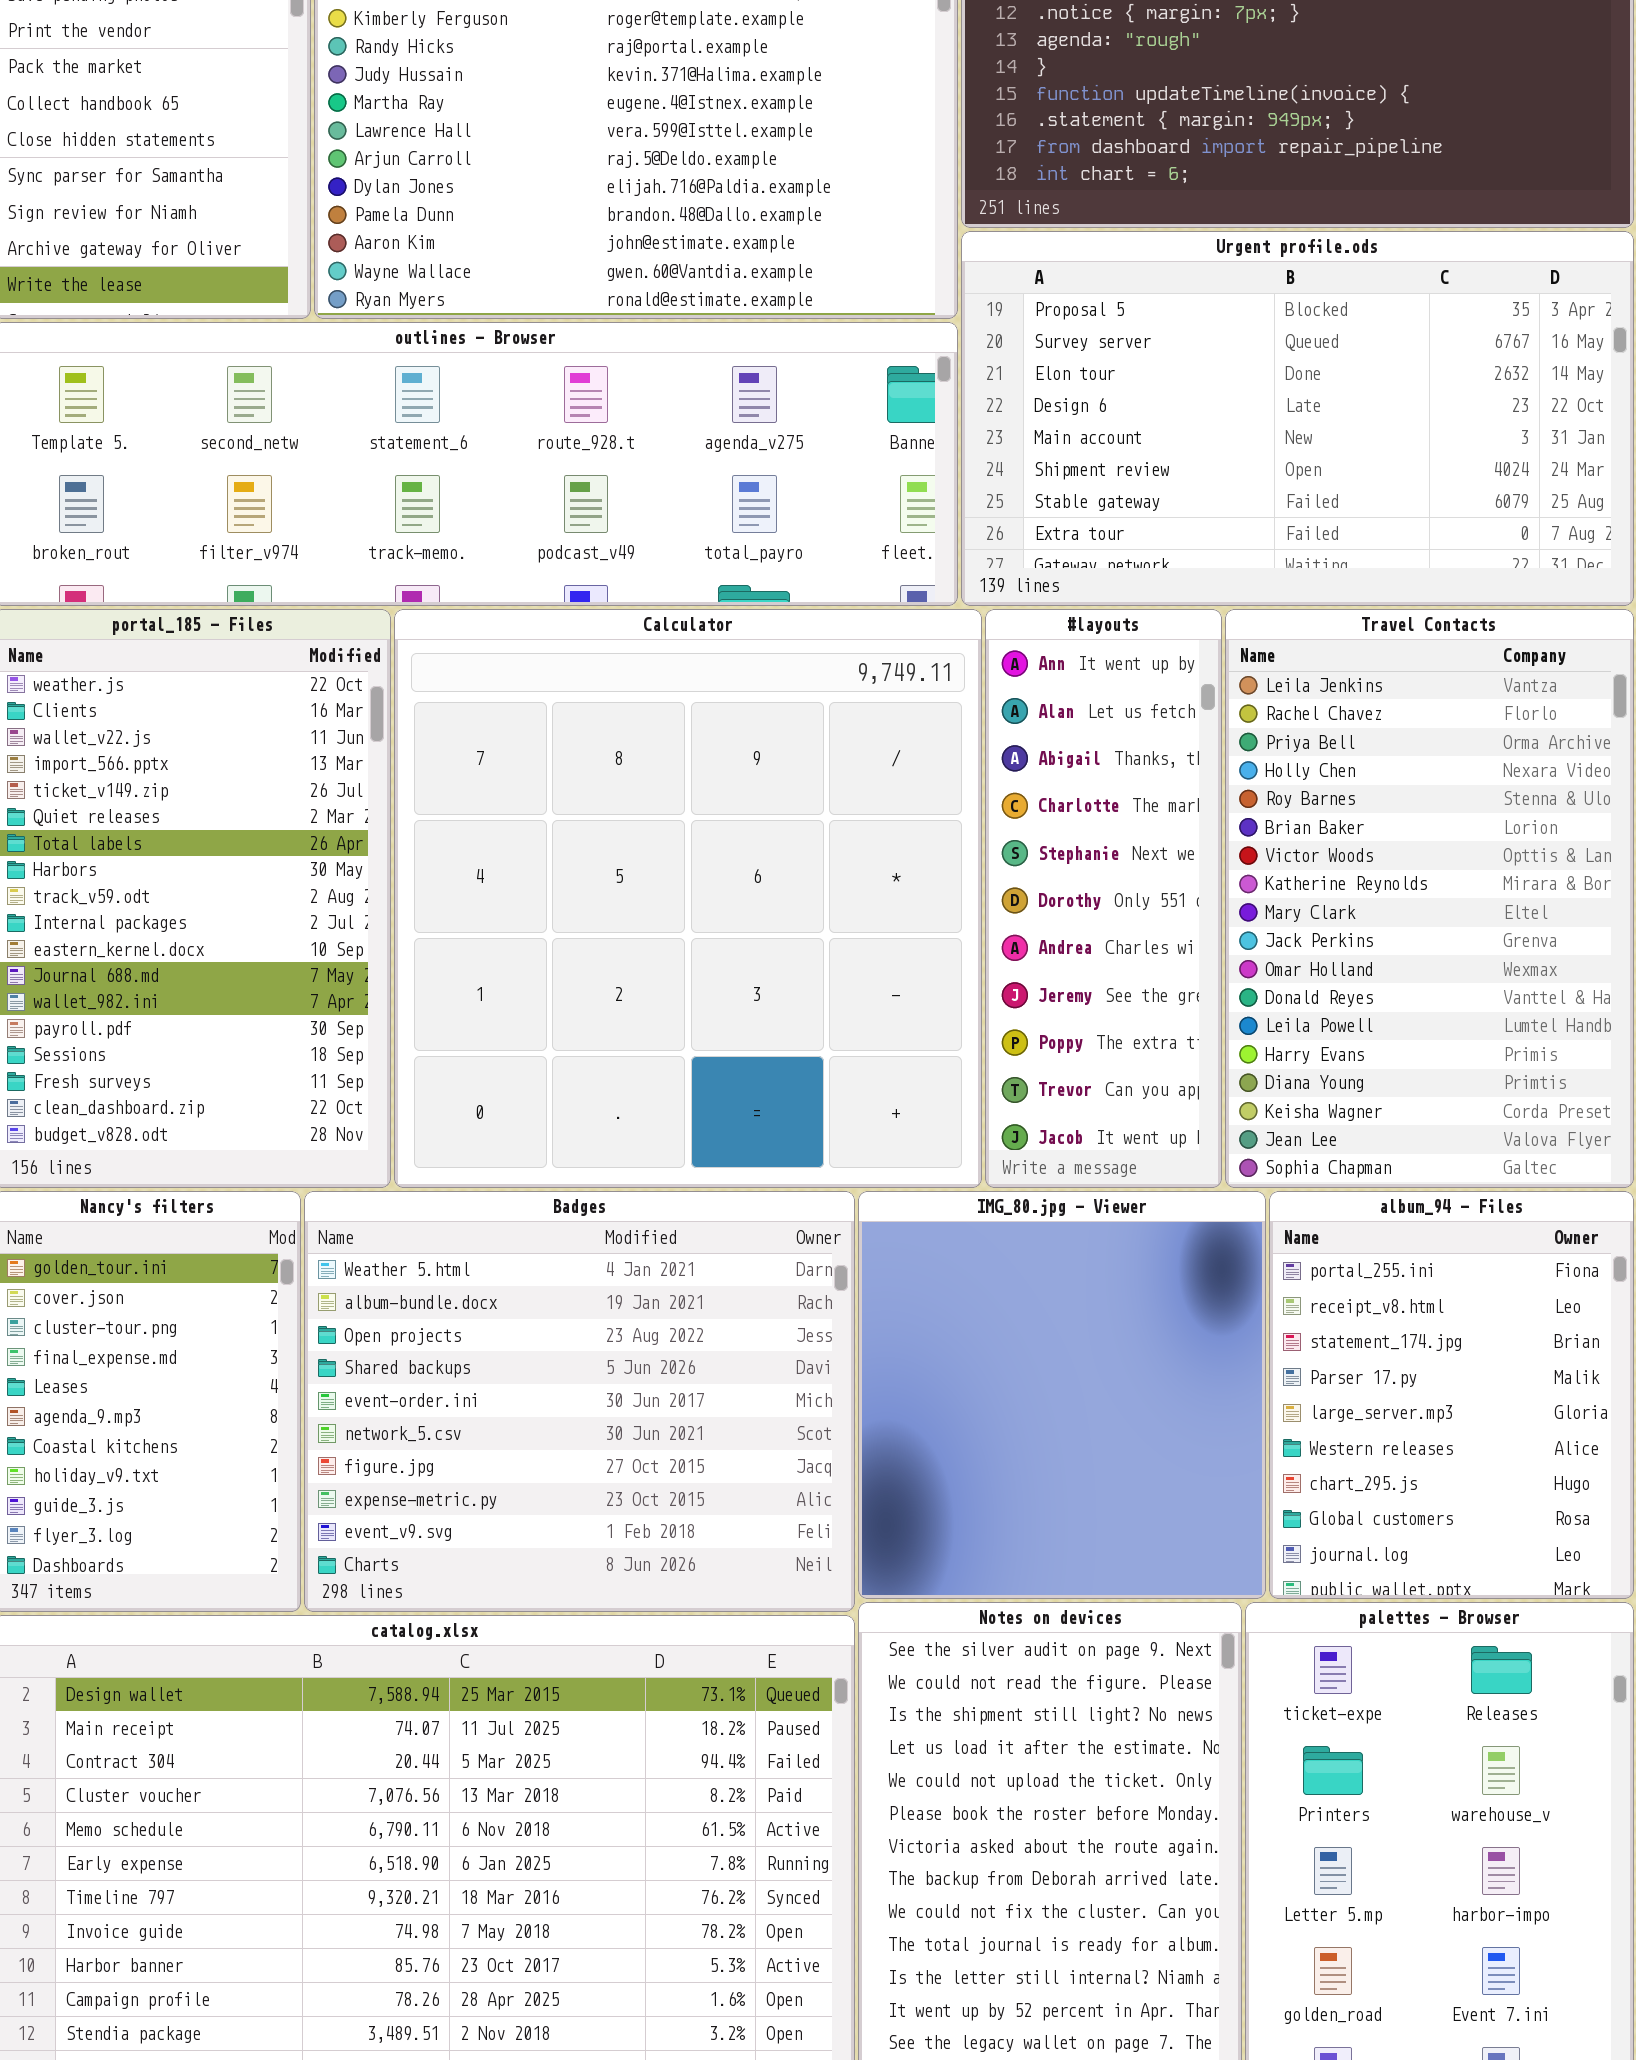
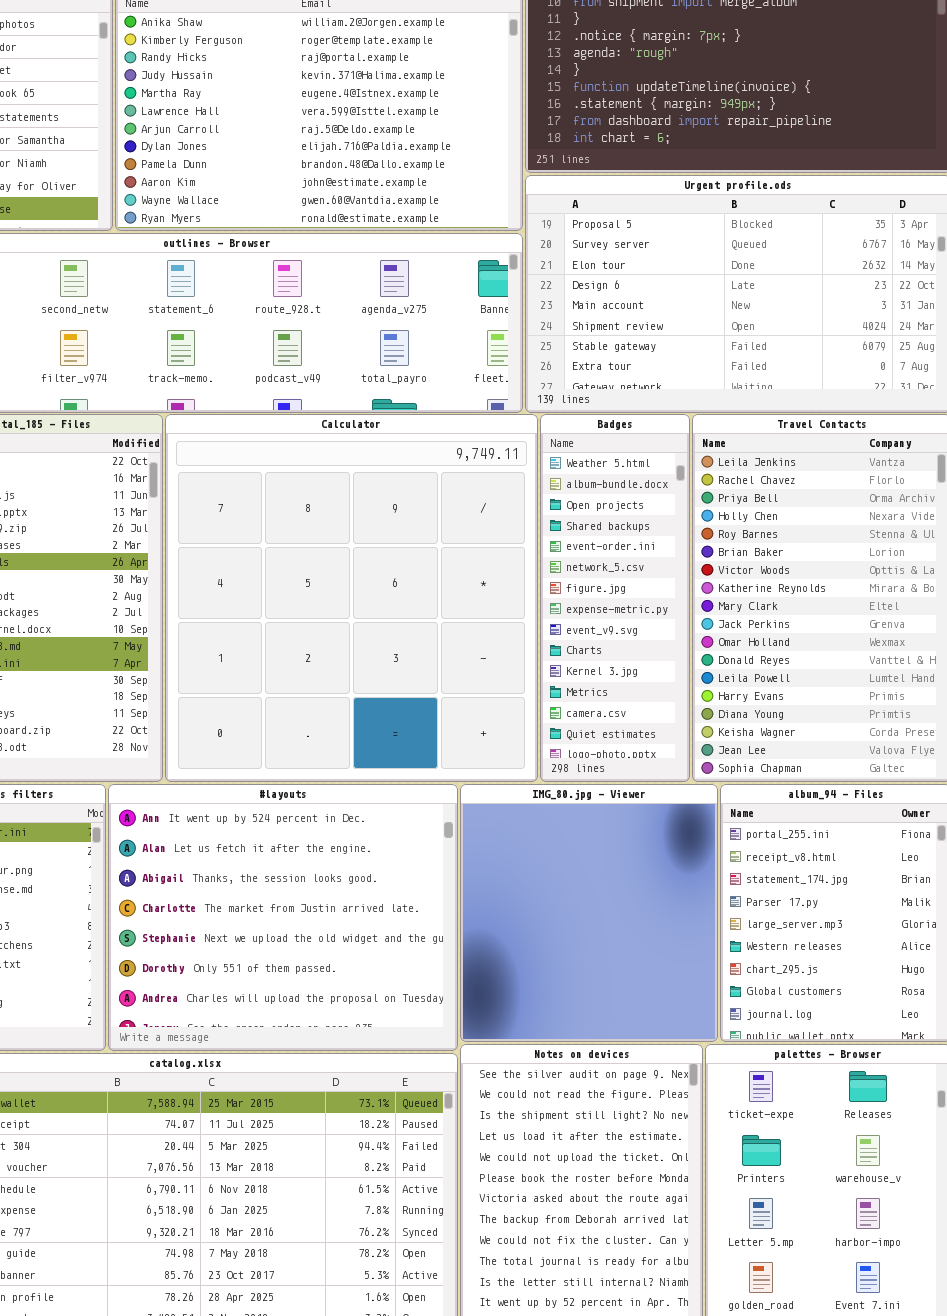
#layouts: [985,609,1222,1188] -> [108,784,458,1051], moved, resized
Badges: [304,1191,855,1612] -> [540,414,690,782], moved, resized

